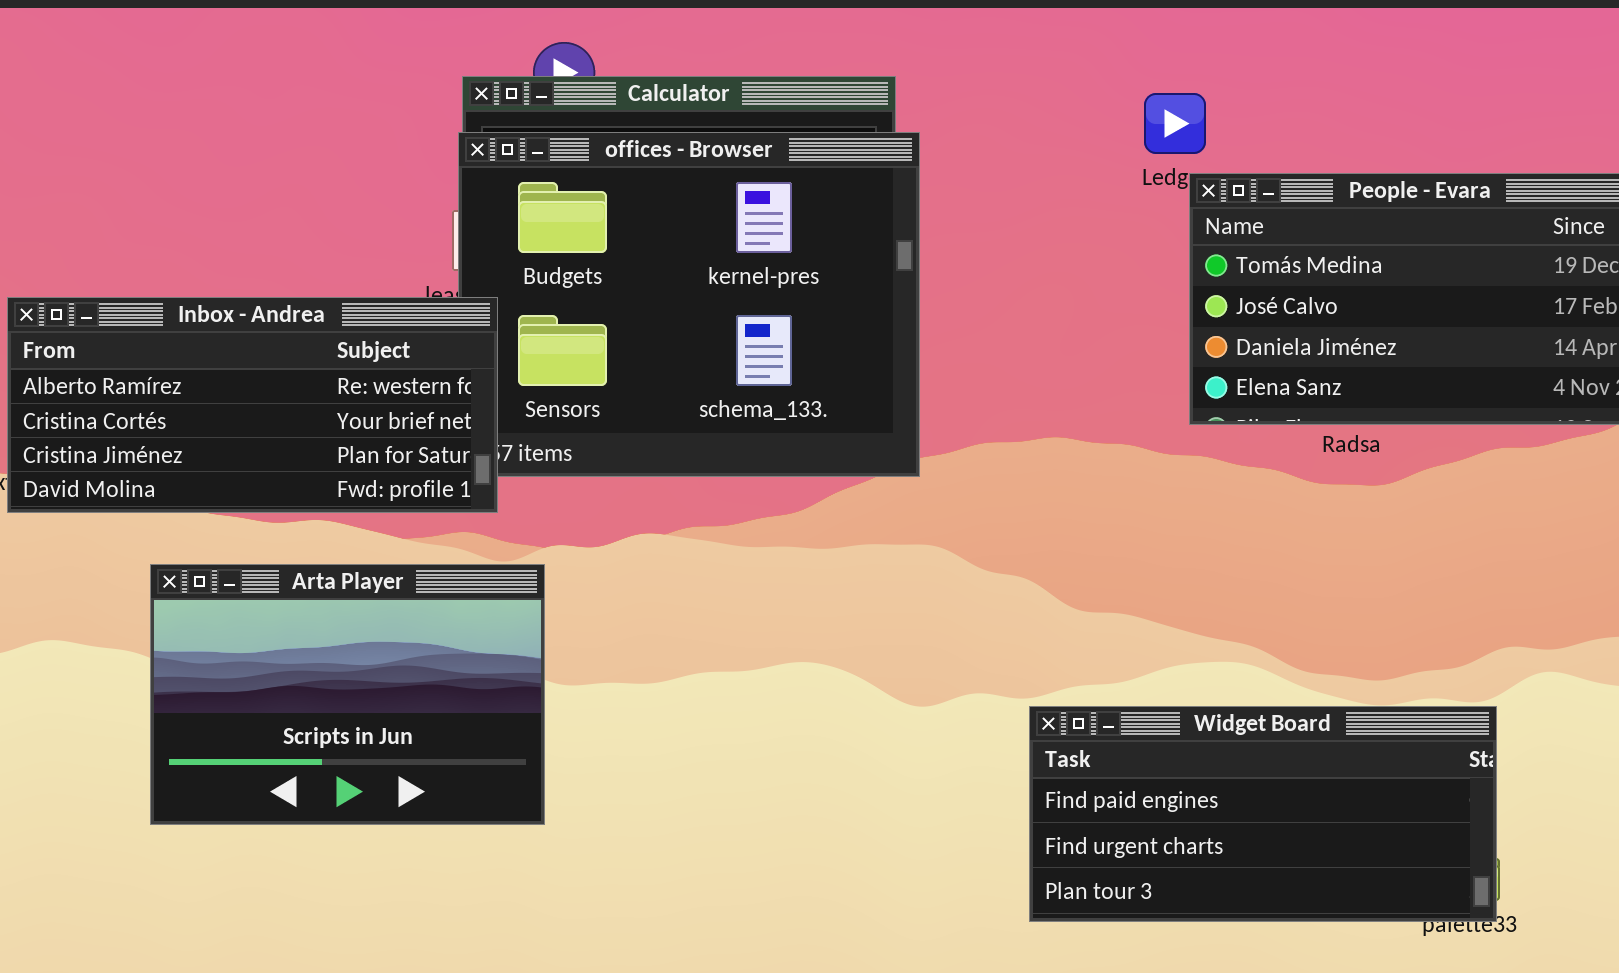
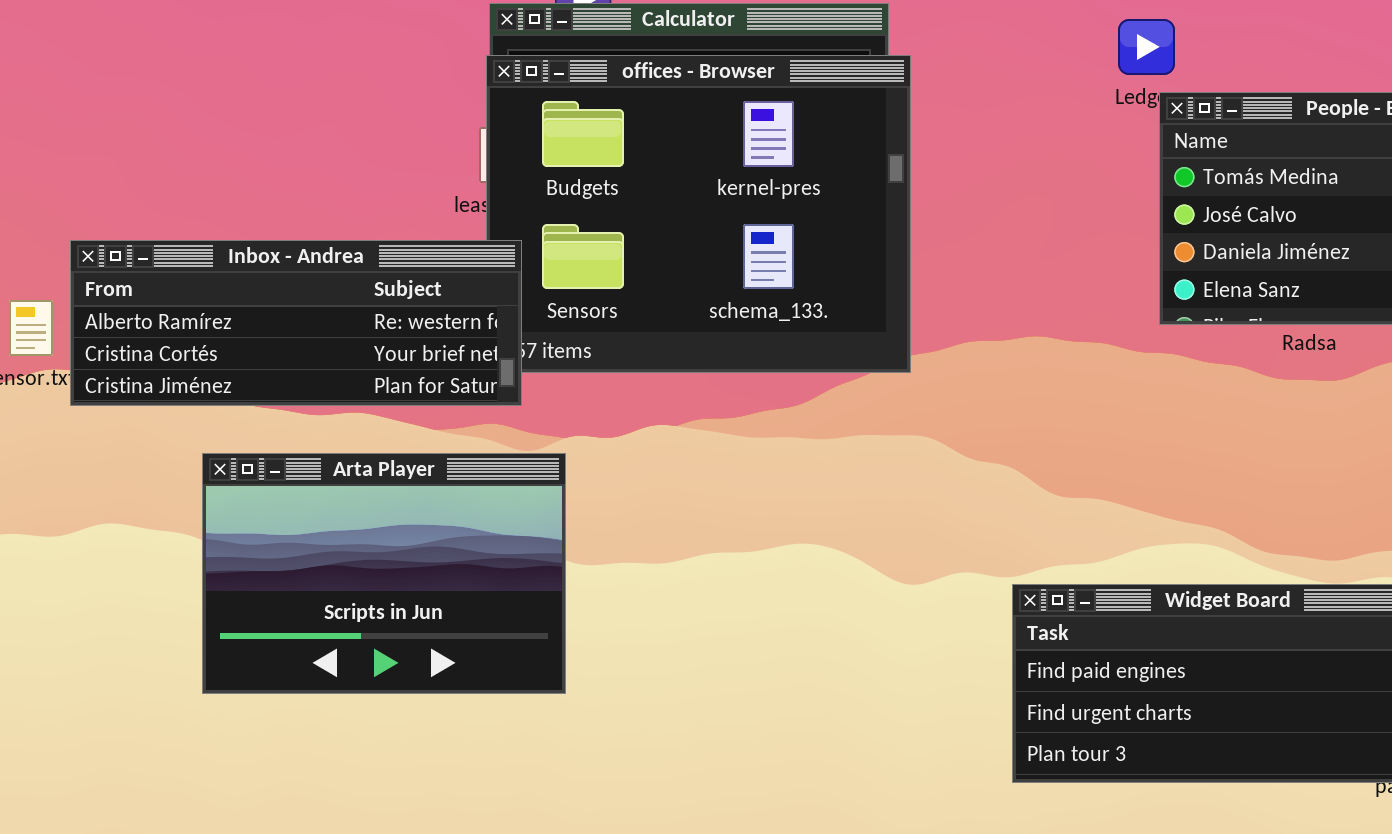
Inbox - Andrea: [7,297,498,513] -> [70,240,522,406], resized

